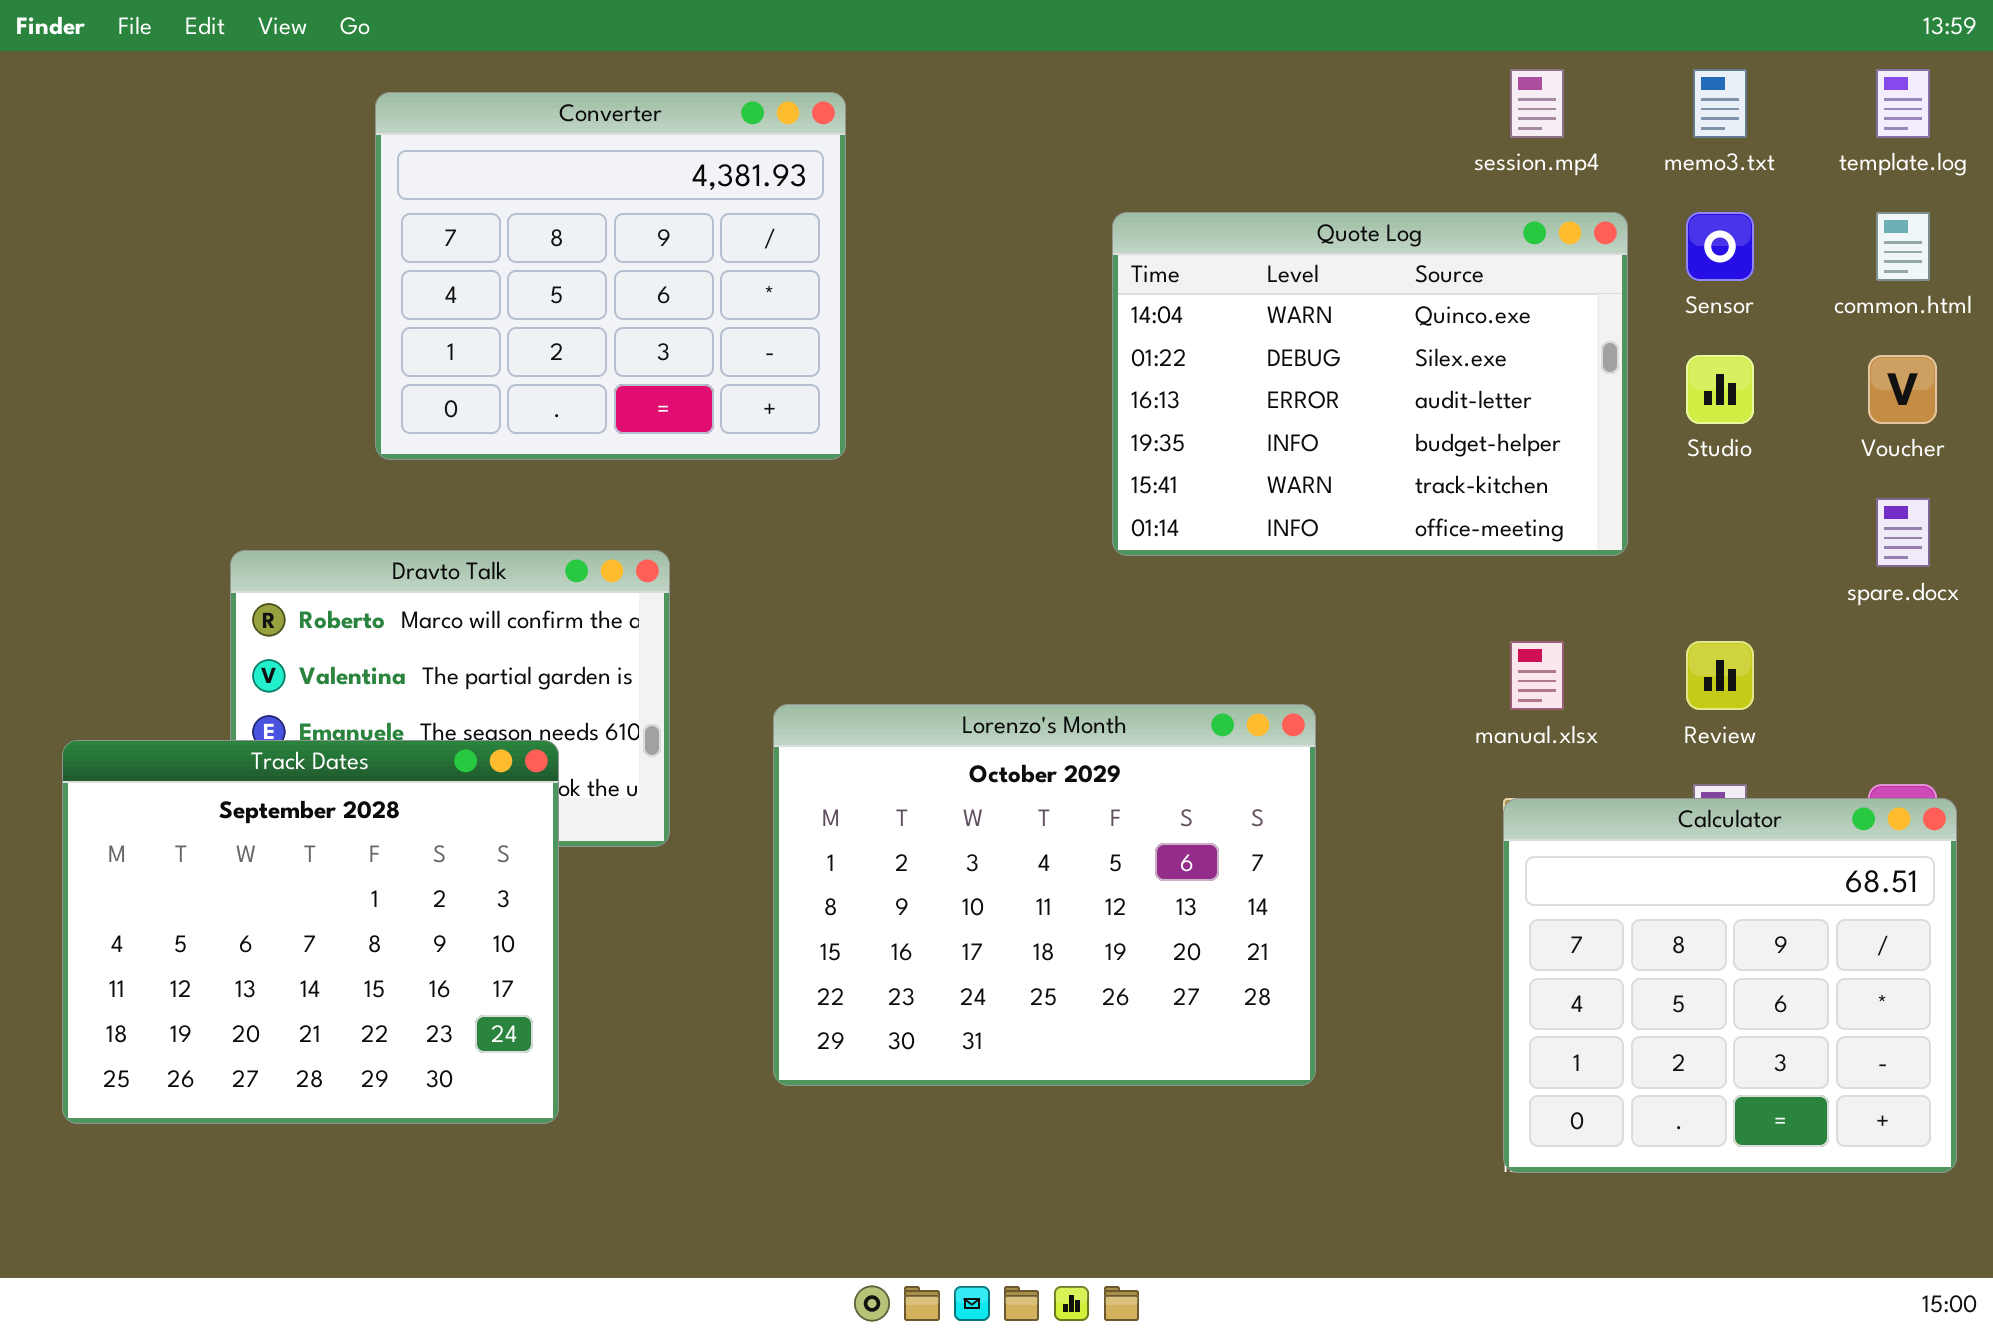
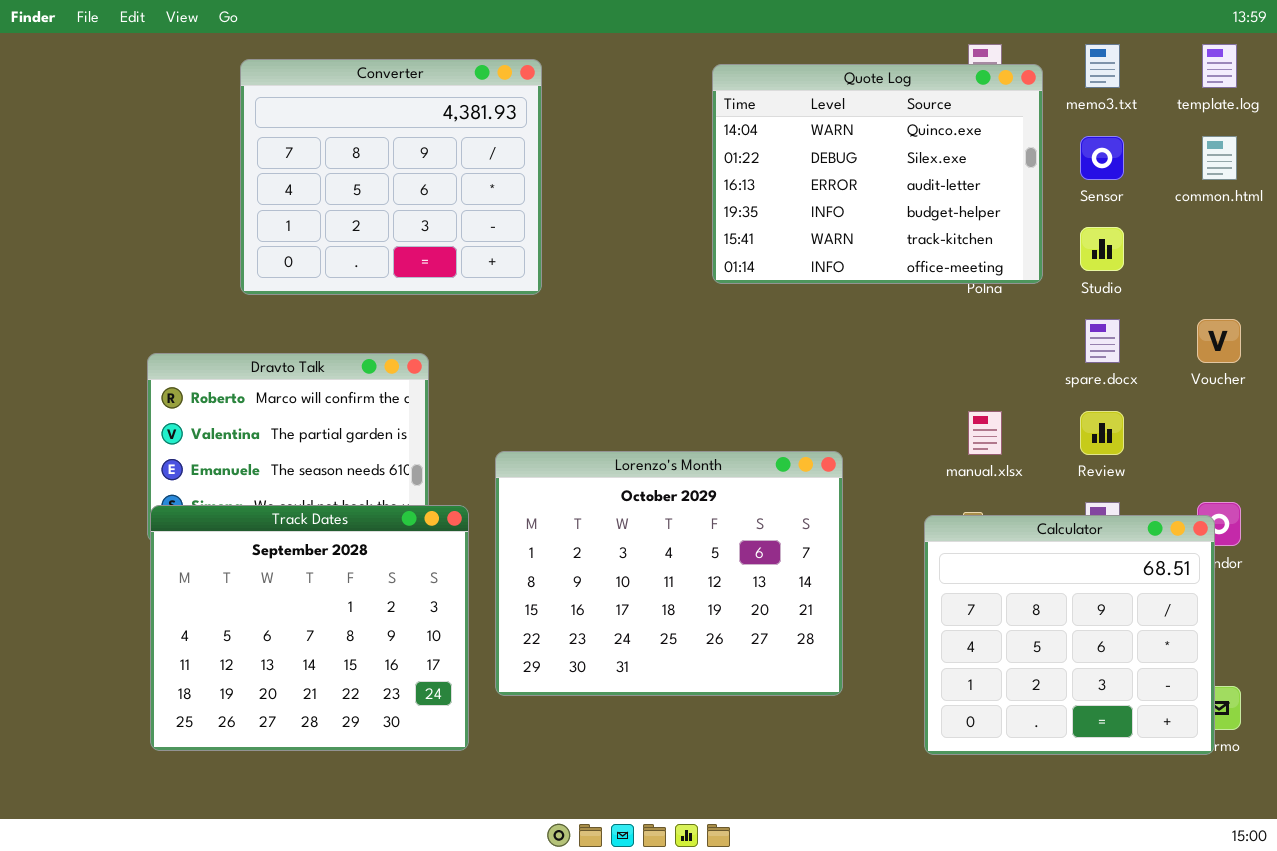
Quote Log: [1112,212,1628,556] -> [712,64,1043,284], moved
Voucher: [1868,355,1937,424] -> [1197,319,1241,363], moved
spare.docx: [1876,498,1930,567] -> [1085,319,1120,363], moved
Track Dates: [62,740,559,1124] -> [150,505,469,751], moved
Calculator: [1503,798,1957,1173] -> [924,515,1215,755], moved

